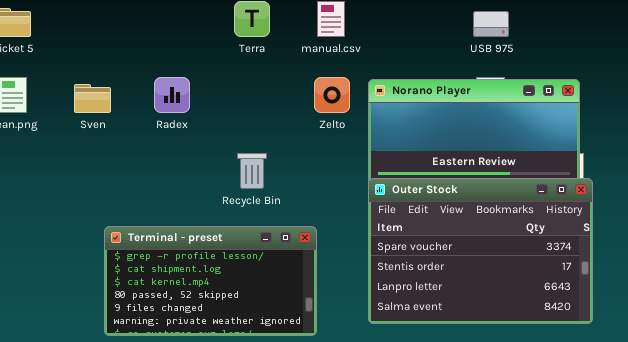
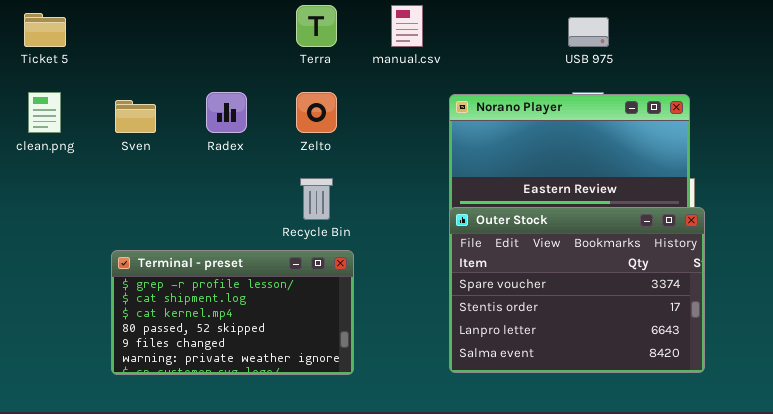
Zelto: [314,77,350,113] -> [296,92,337,133], moved
Terminal - preset: [104,226,317,336] -> [111,250,354,375], moved

